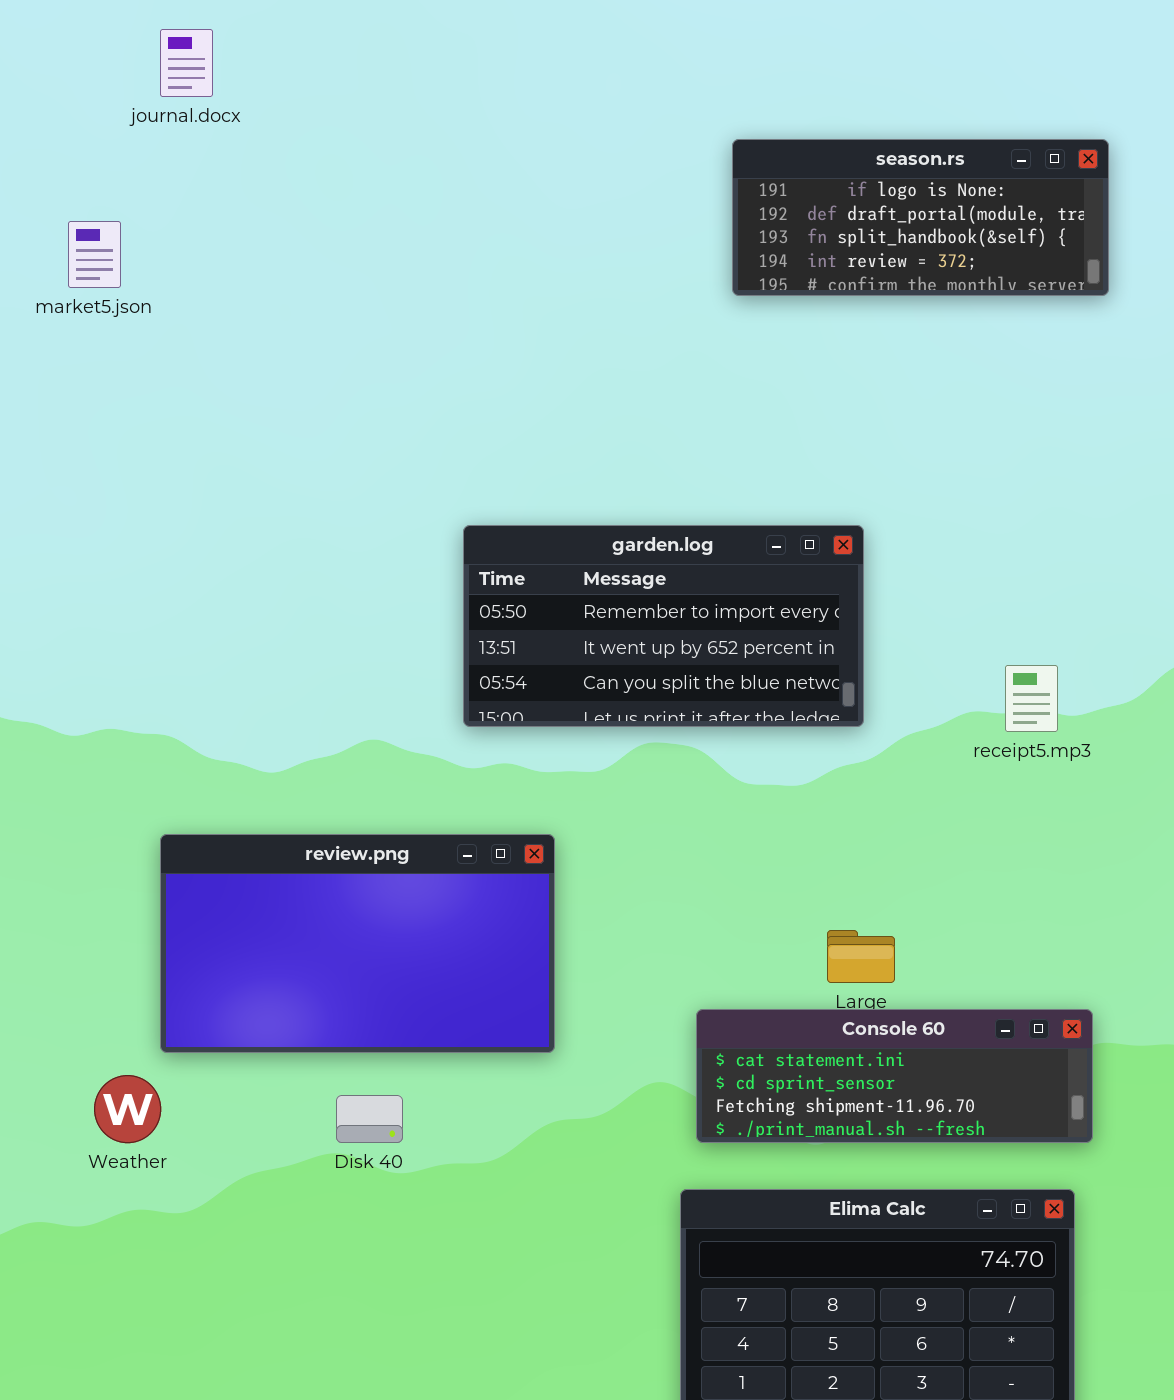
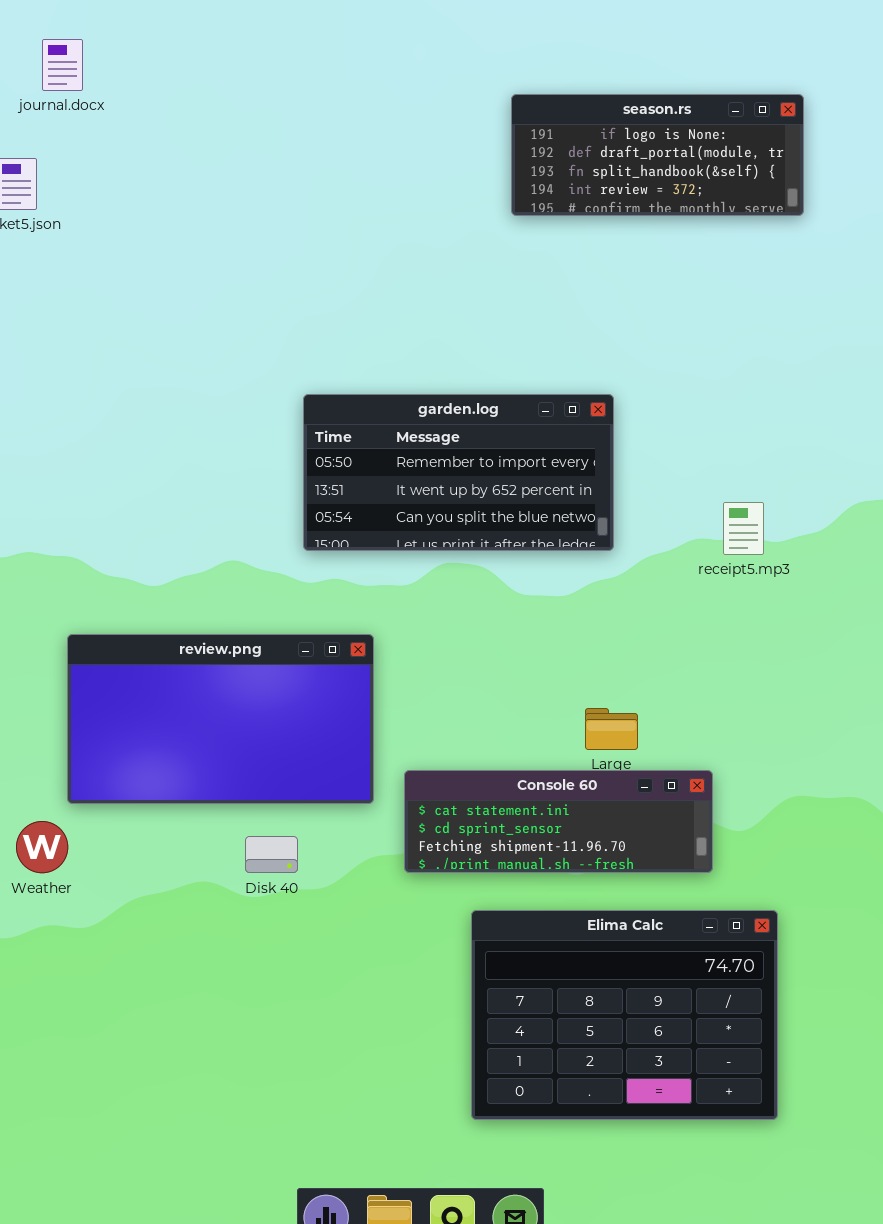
journal.docx: [160,29,213,97] -> [42,39,83,91], moved
Console 60: [696,1009,1093,1143] -> [404,770,713,873], moved
Disk 40: [336,1095,403,1143] -> [245,836,298,873], moved

